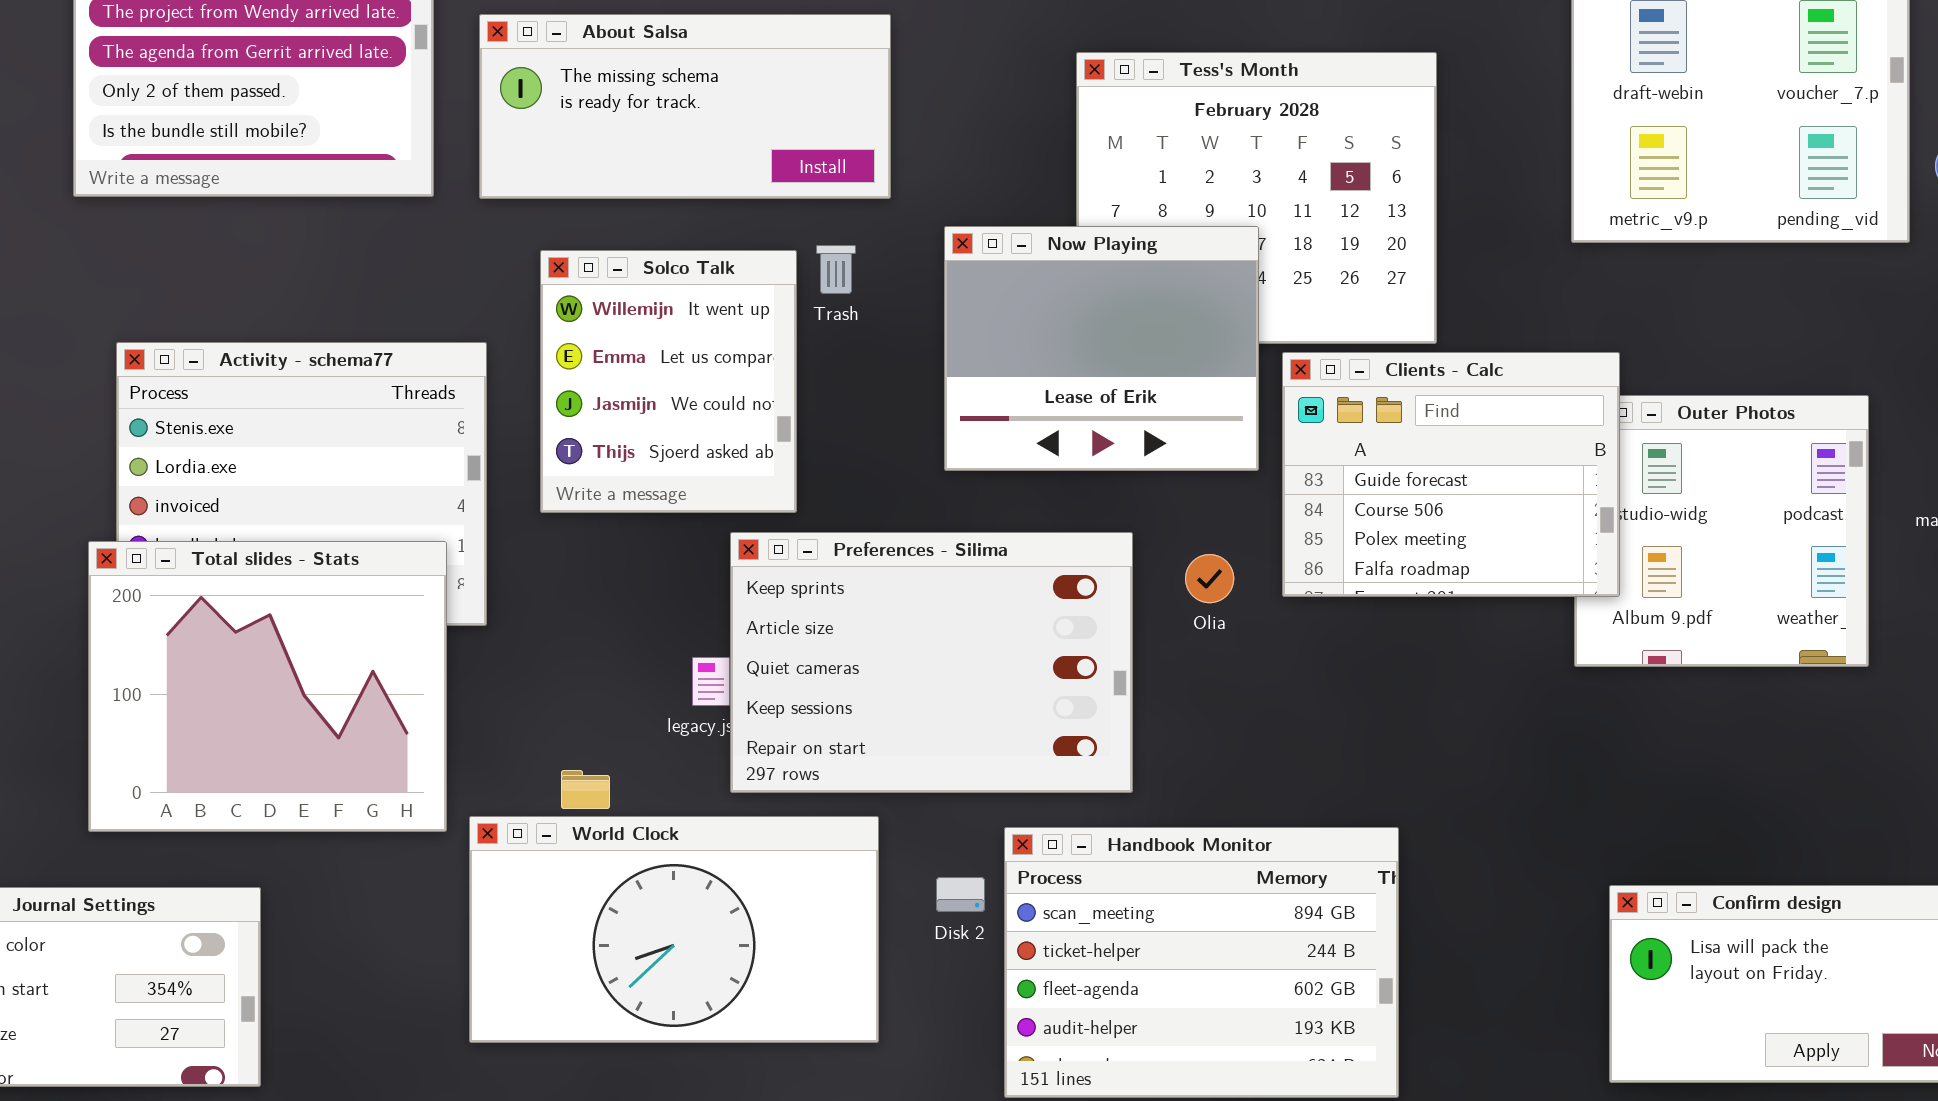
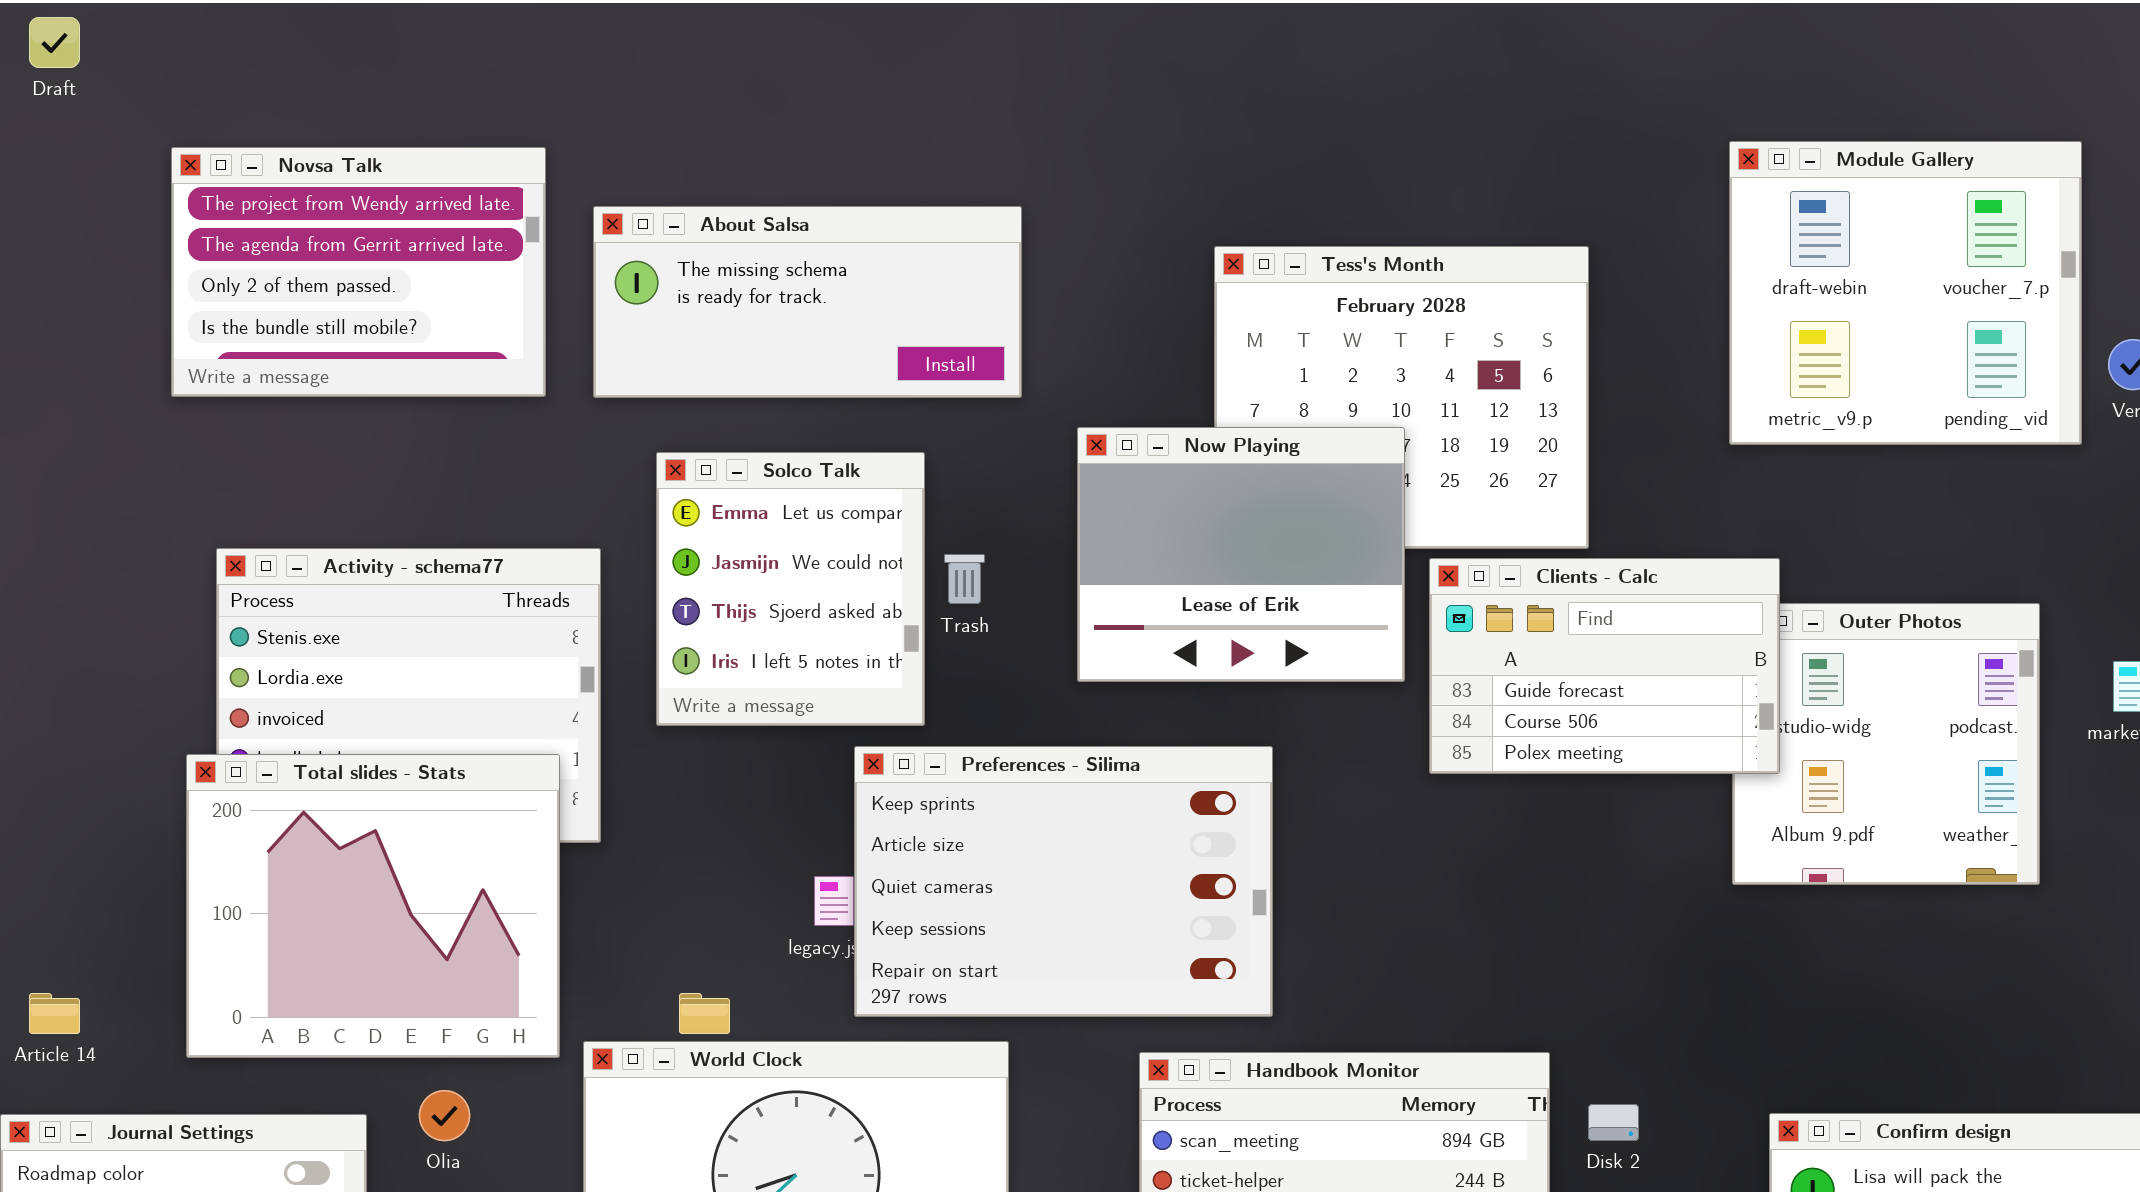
Trash: [816,245,856,294] -> [944,554,985,604], moved
Solco Talk: [540,250,797,513] -> [656,452,925,726], scrolled down 1 row
Clients - Calc: [1282,352,1620,597] -> [1429,558,1780,774], resized
Olia: [1185,554,1234,603] -> [419,1090,470,1141], moved
Disk 2: [936,877,985,912] -> [1588,1104,1639,1141], moved

